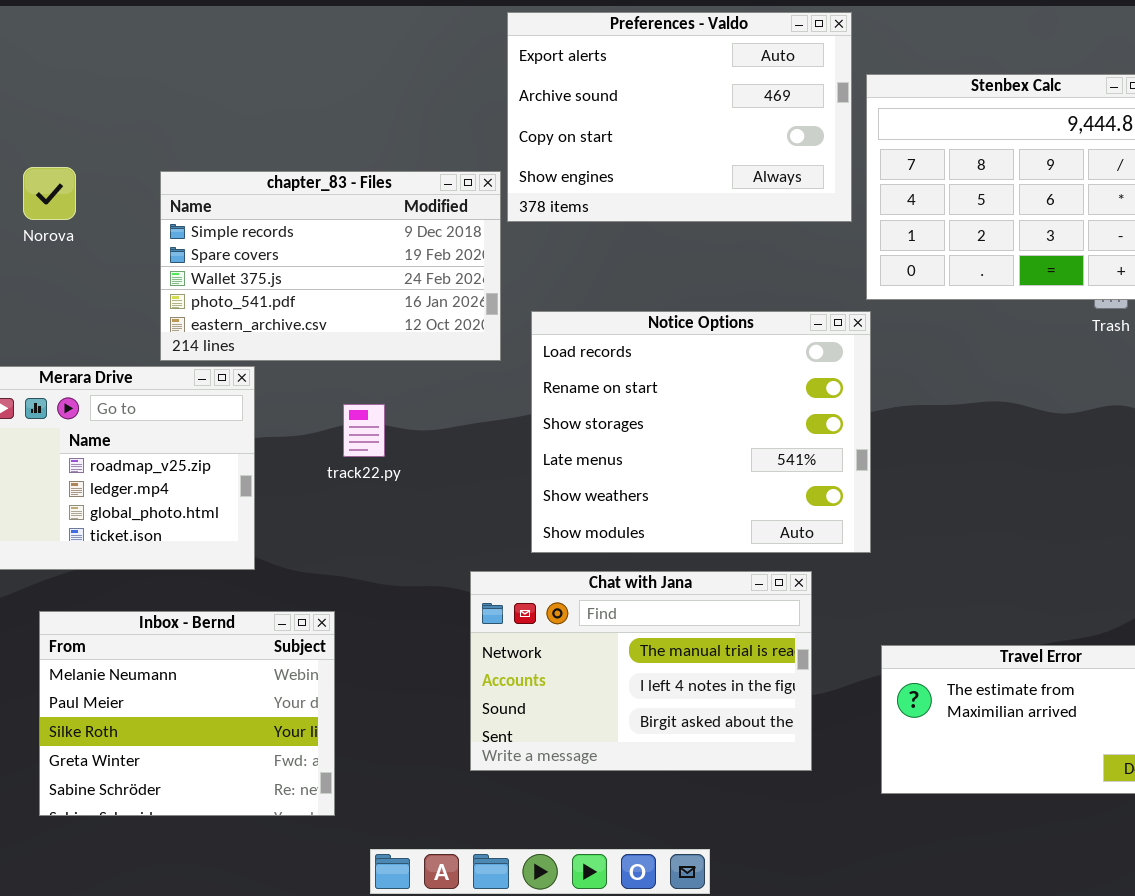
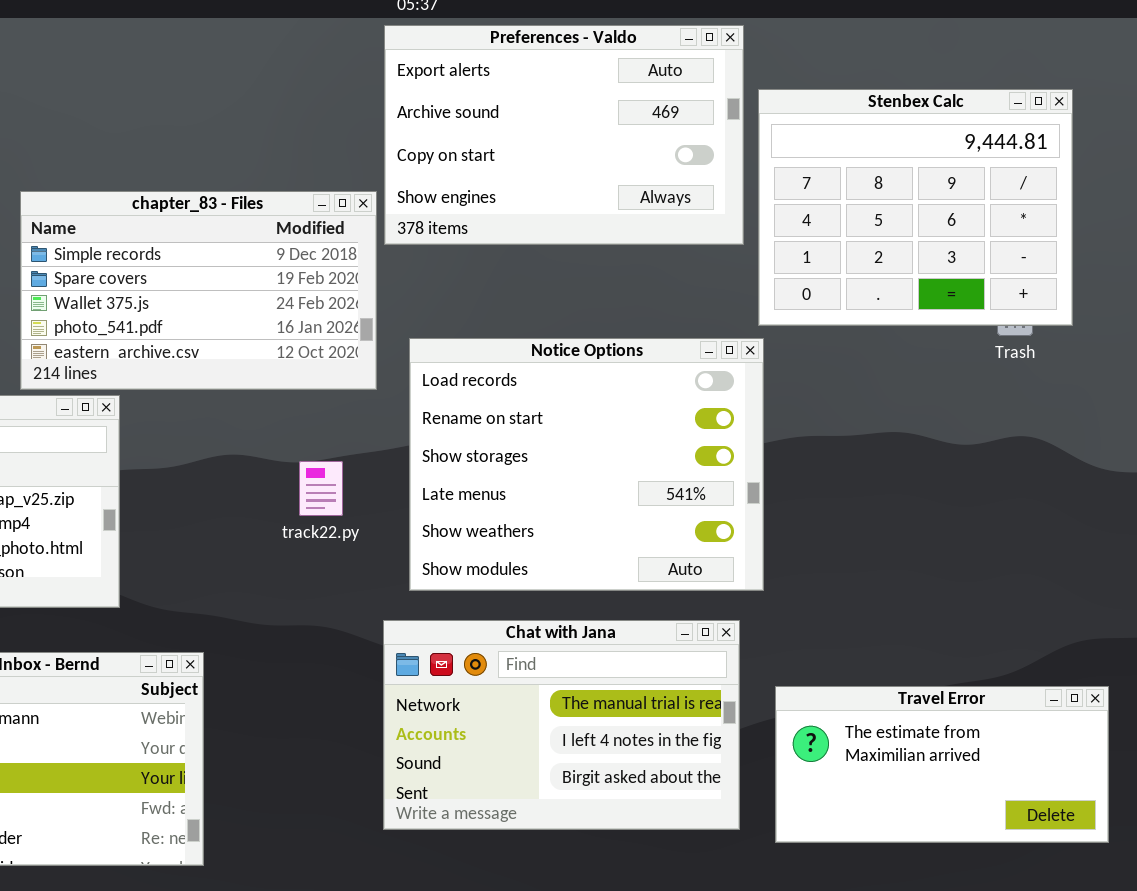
track22.py: [343,404,385,457] -> [299,461,343,516], moved
Chat with Jana: [470,571,812,771] -> [383,620,740,830], moved

